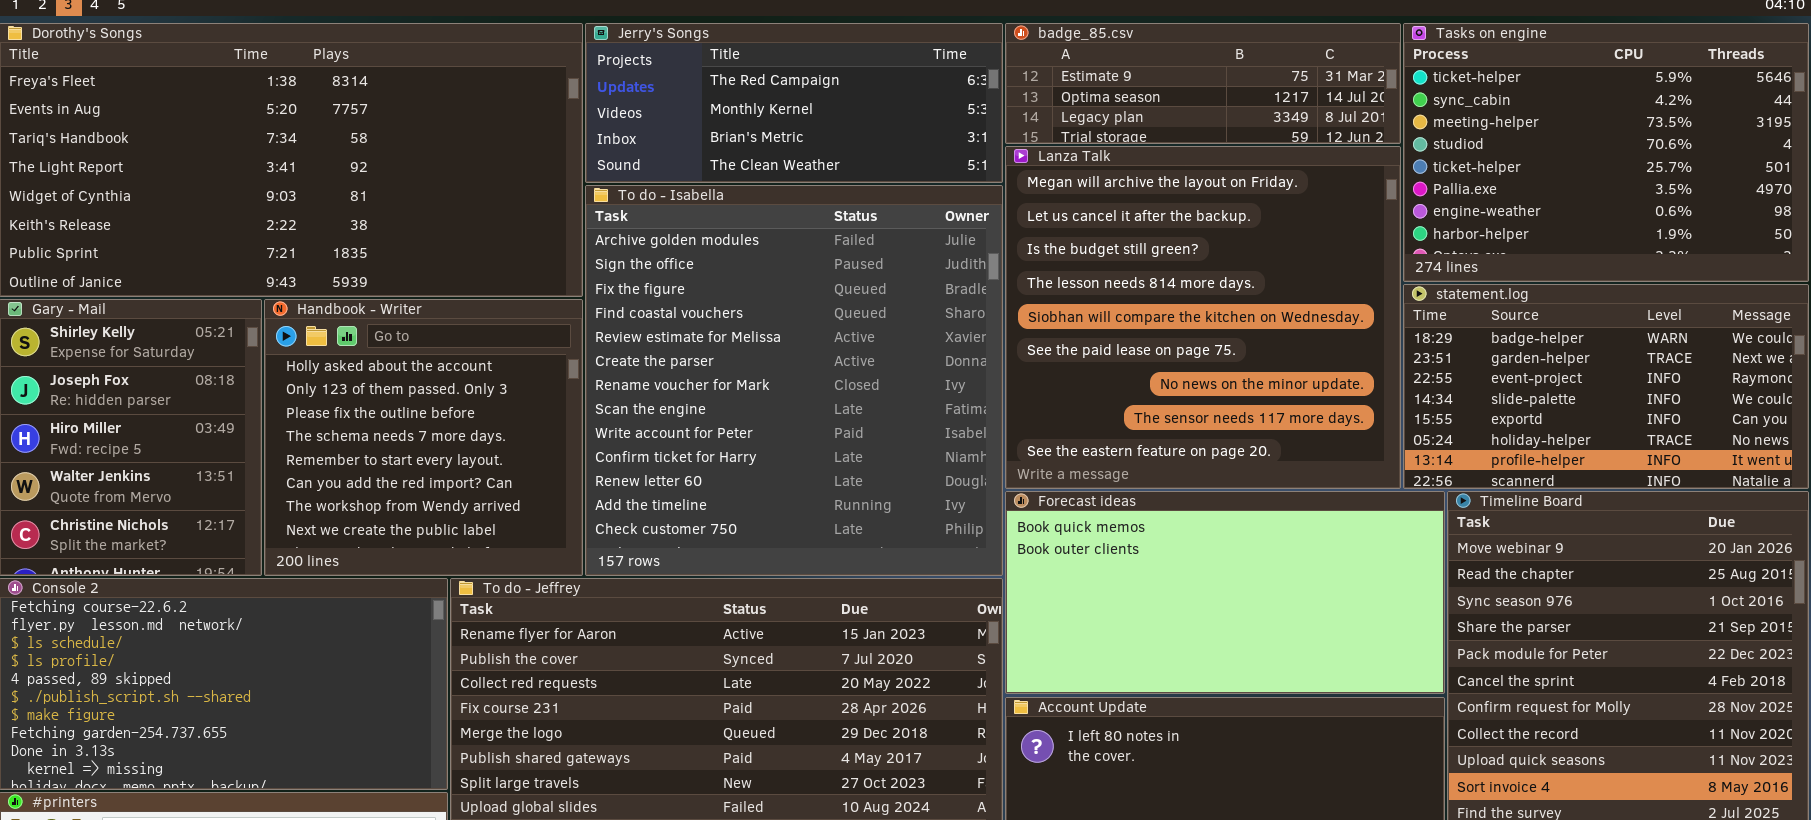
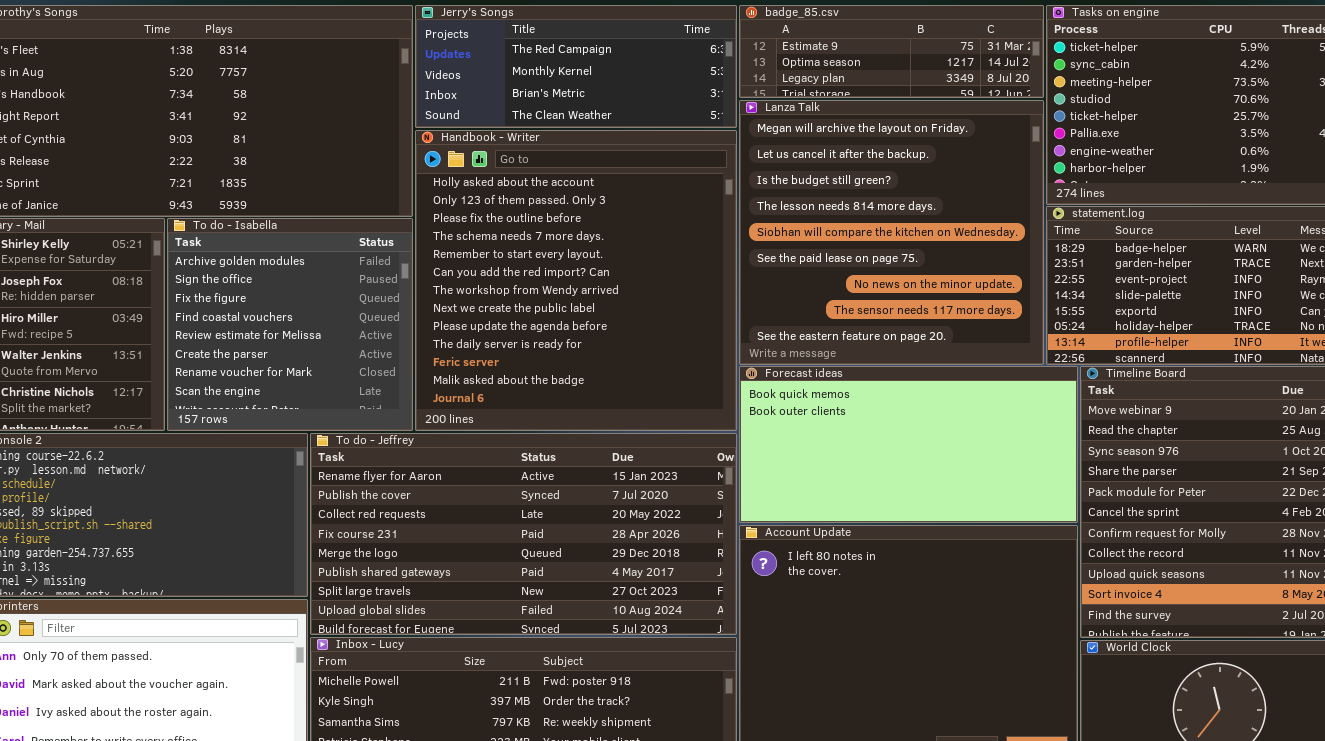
To do - Isabella: [585,185,1003,576] -> [167,218,413,431], moved, resized
Handbook - Writer: [264,299,583,576] -> [415,130,737,431], moved, resized

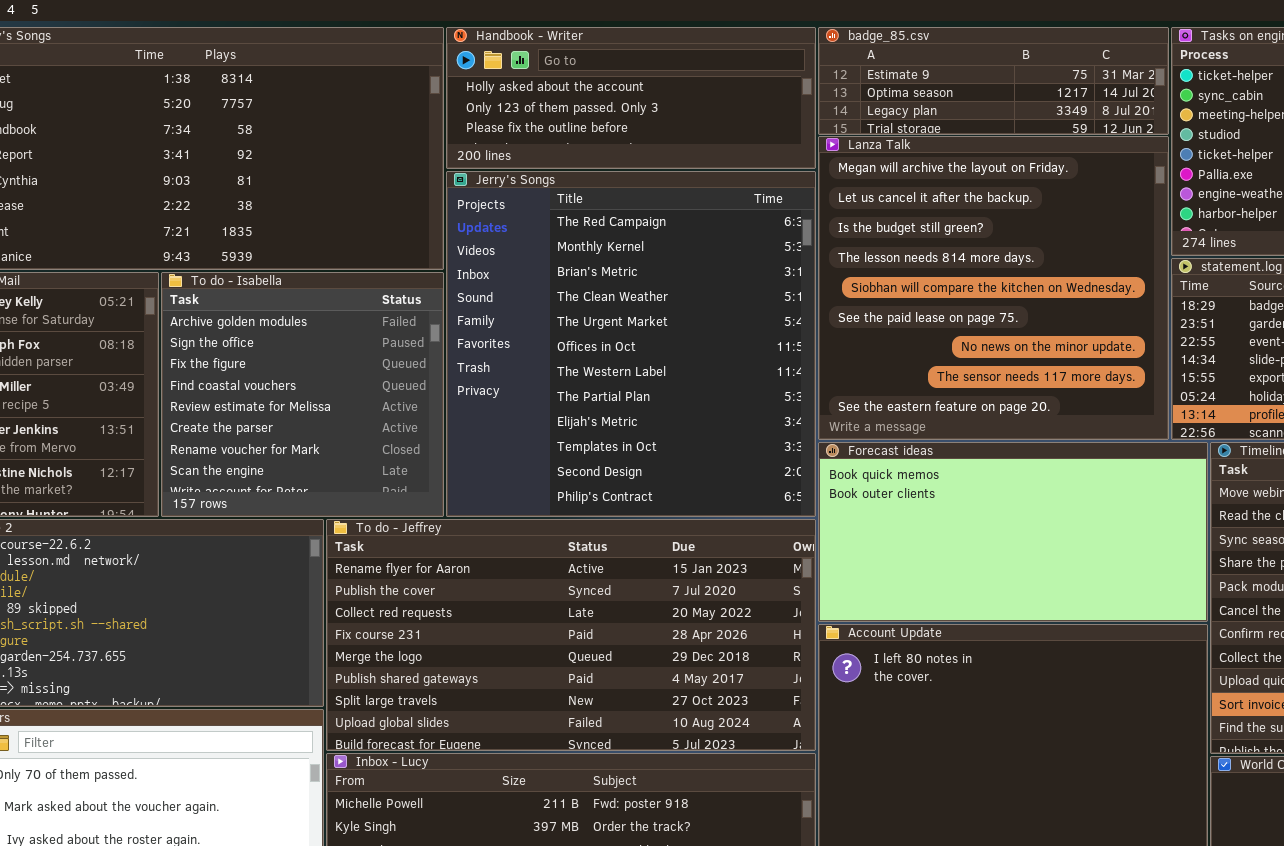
Jerry's Songs: [415,5,737,128] -> [446,171,816,517], moved, resized
Handbook - Writer: [415,130,737,431] -> [446,27,816,169], moved, resized

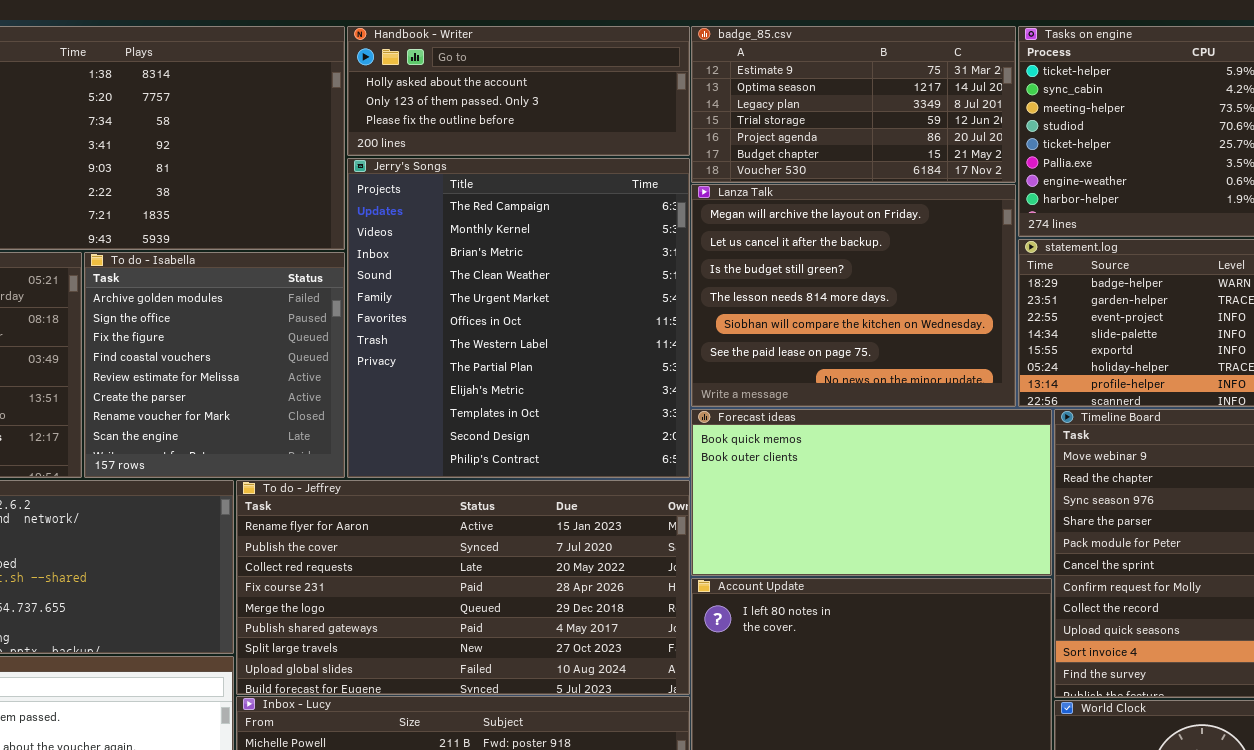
badge_85.csv: [818,27,1169,135] -> [691,26,1016,183], resized
Lanza Talk: [818,136,1169,440] -> [691,184,1016,407], resized

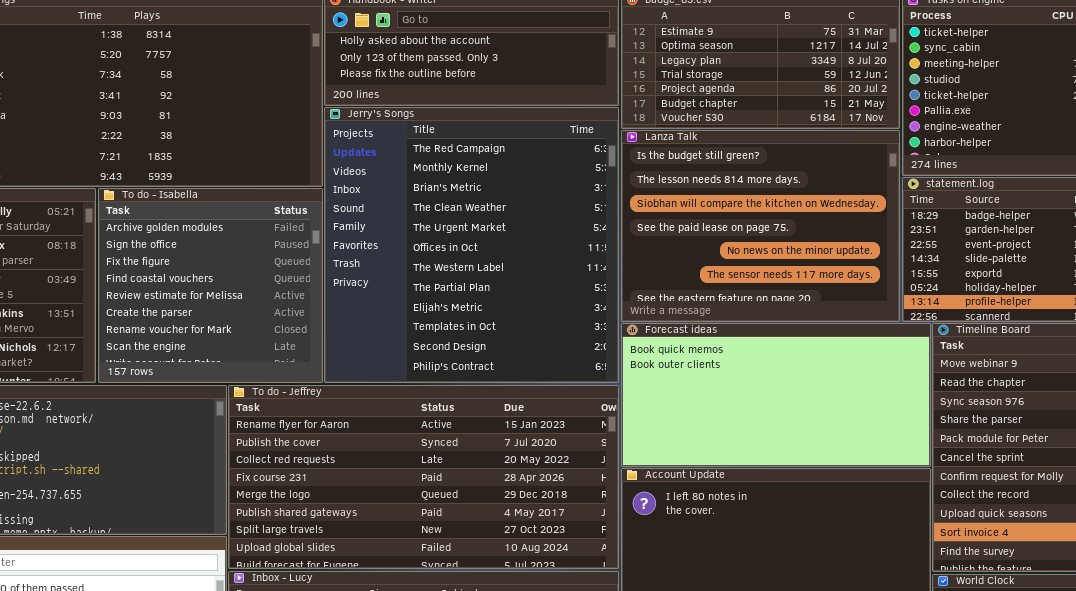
Lanza Talk: [691,184,1016,407] -> [621,130,900,322], scrolled down 2 rows

